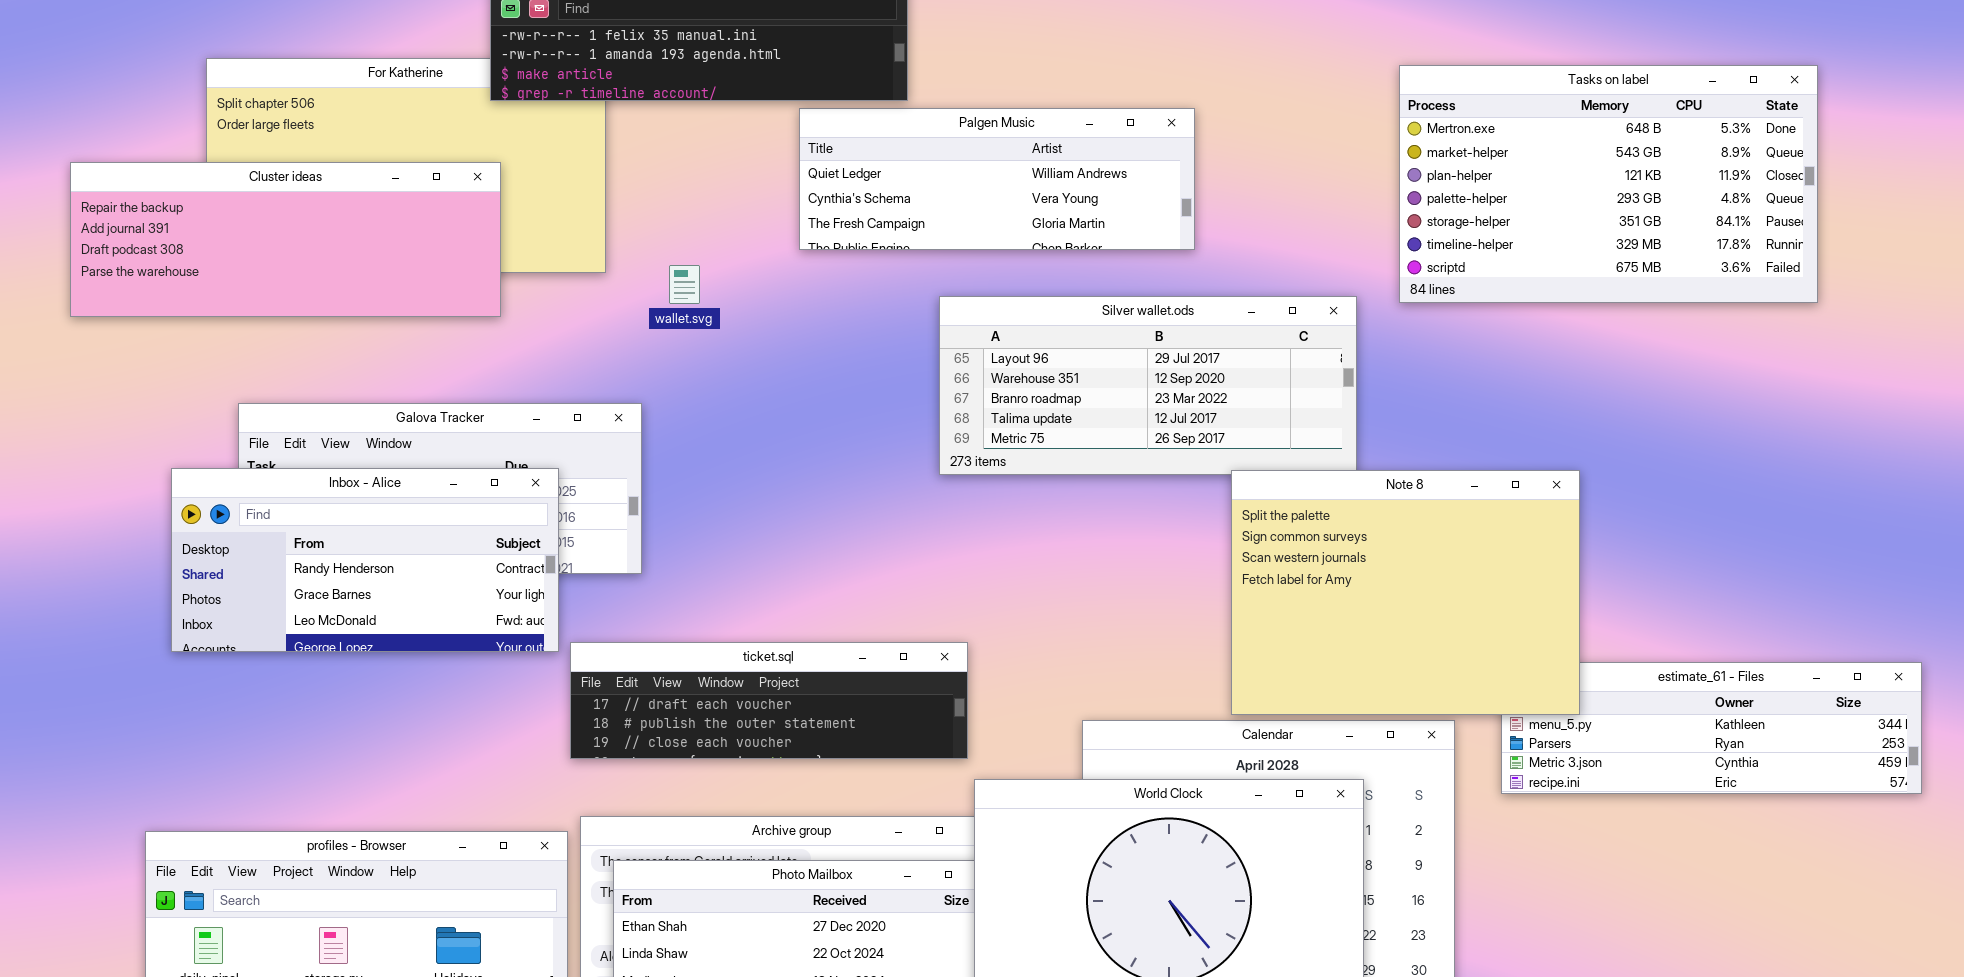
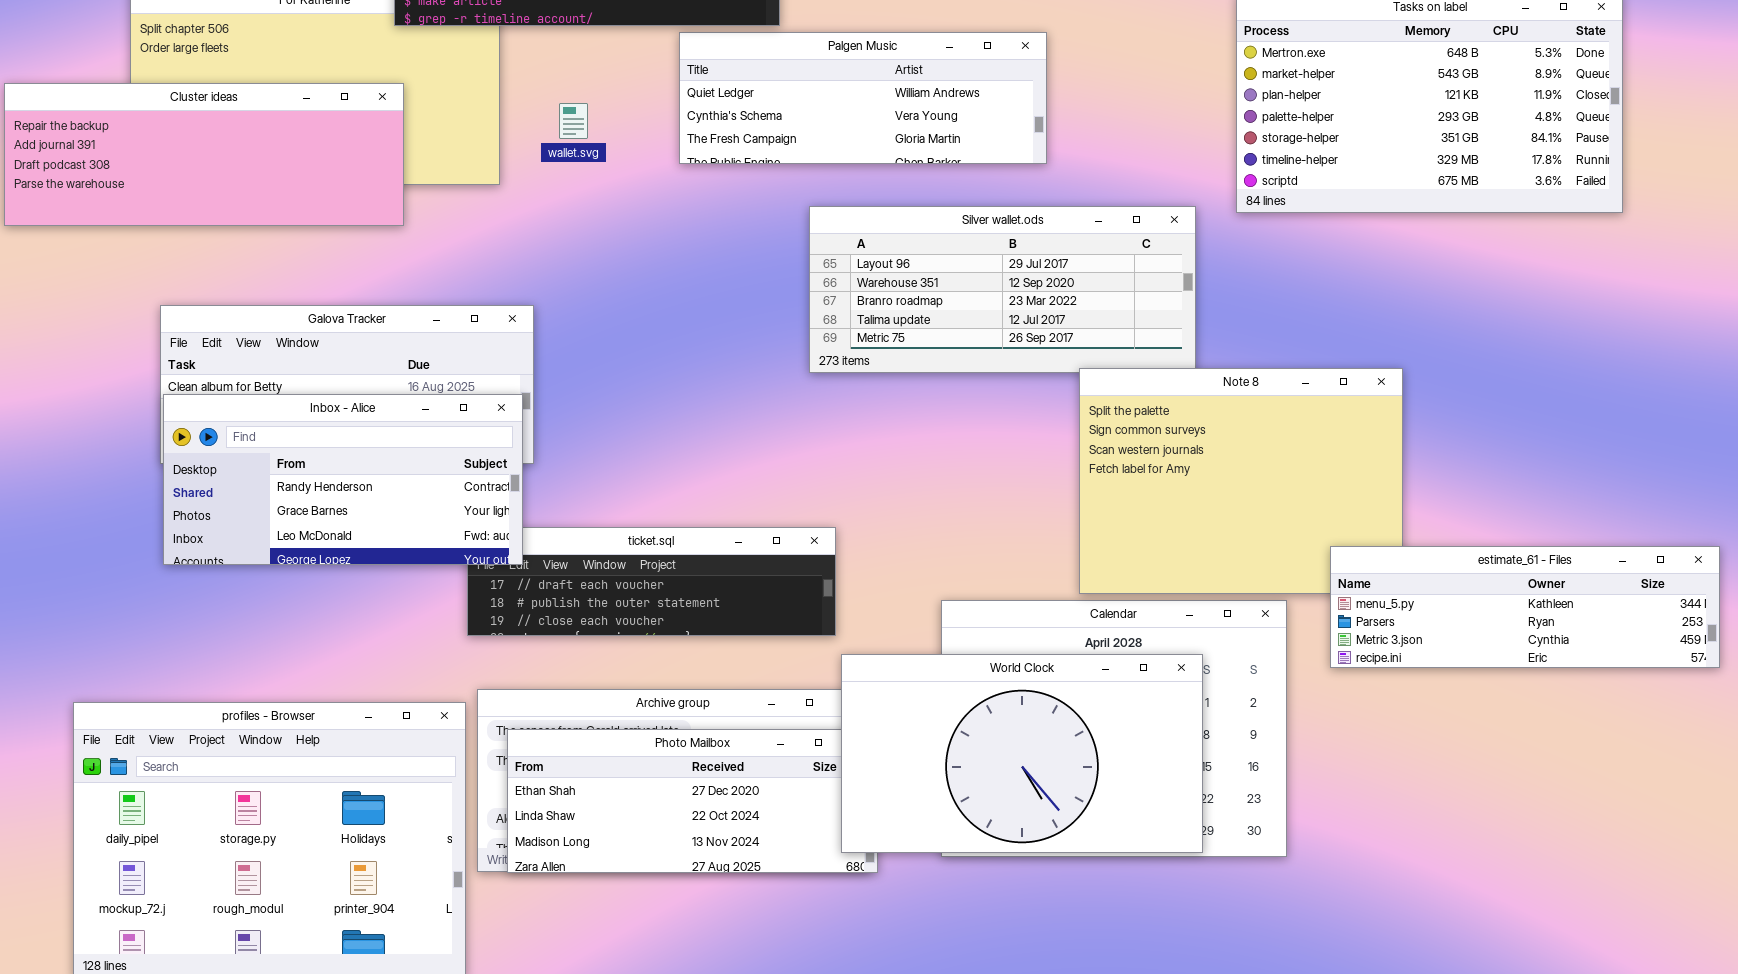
wallet.svg: [669,265,700,304] -> [559,103,588,139], moved
Inbox - Alice: [171,468,559,652] -> [163,394,523,565], moved
estimate_61 - Files: [1501,662,1922,794] -> [1330,546,1720,668], raised

